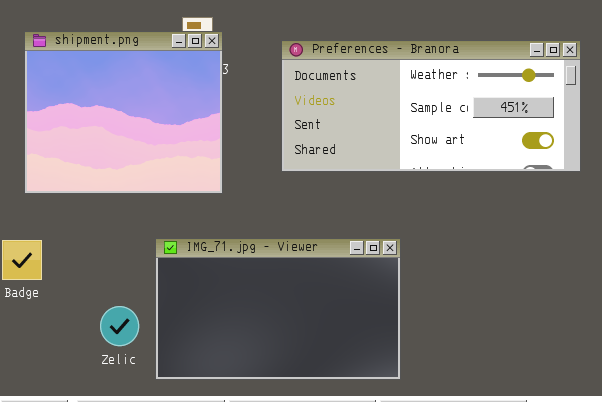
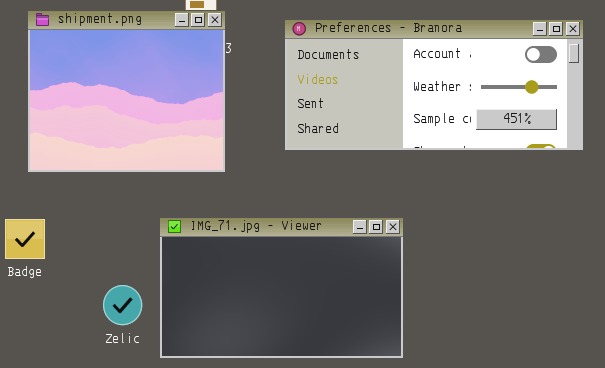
Preferences - Branora: [281,40,581,172] -> [284,19,584,151], scrolled up 1 row

